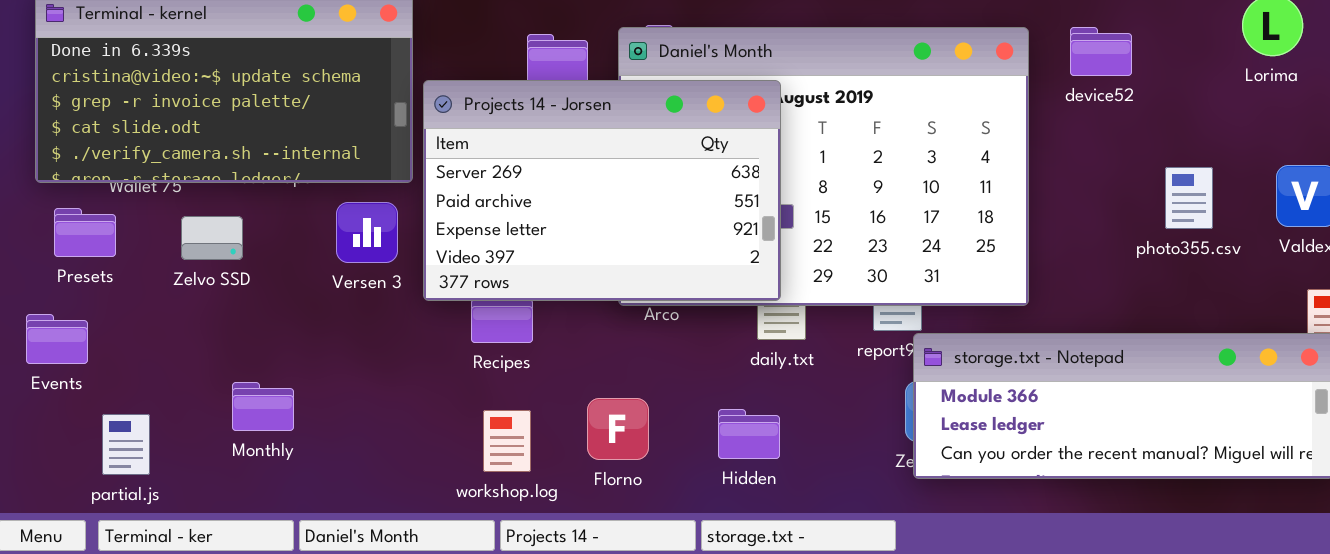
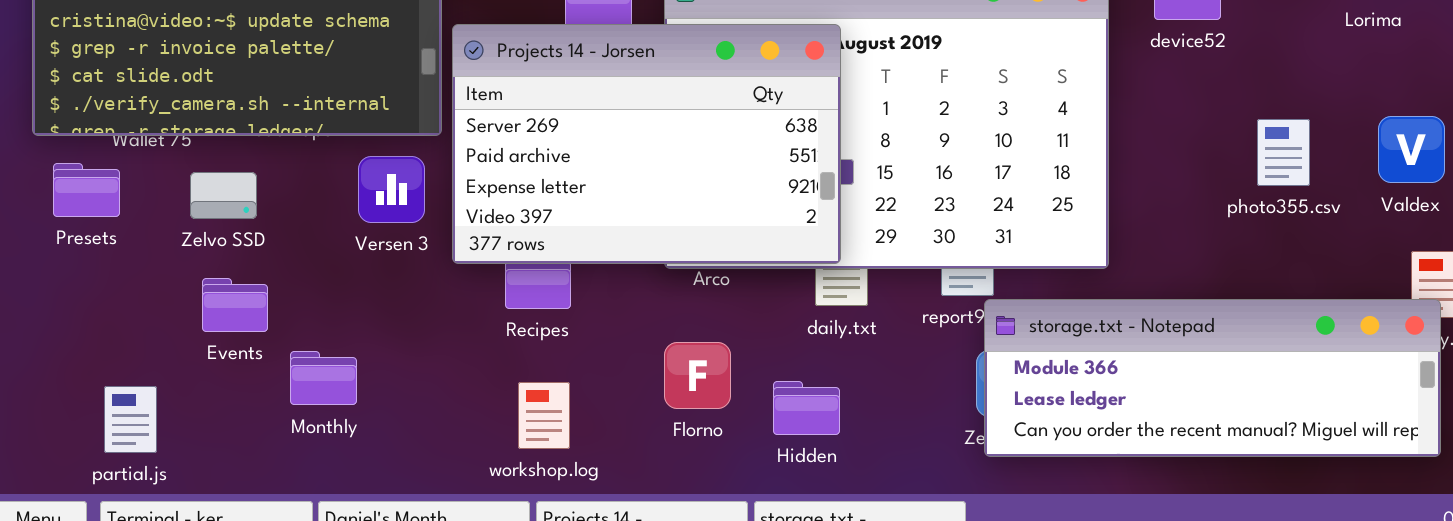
Events: [26,314,88,364] -> [202,278,268,332], moved
Monthly: [232,382,294,431] -> [290,351,357,405], moved
Florno: [587,398,649,460] -> [664,342,731,409], moved

